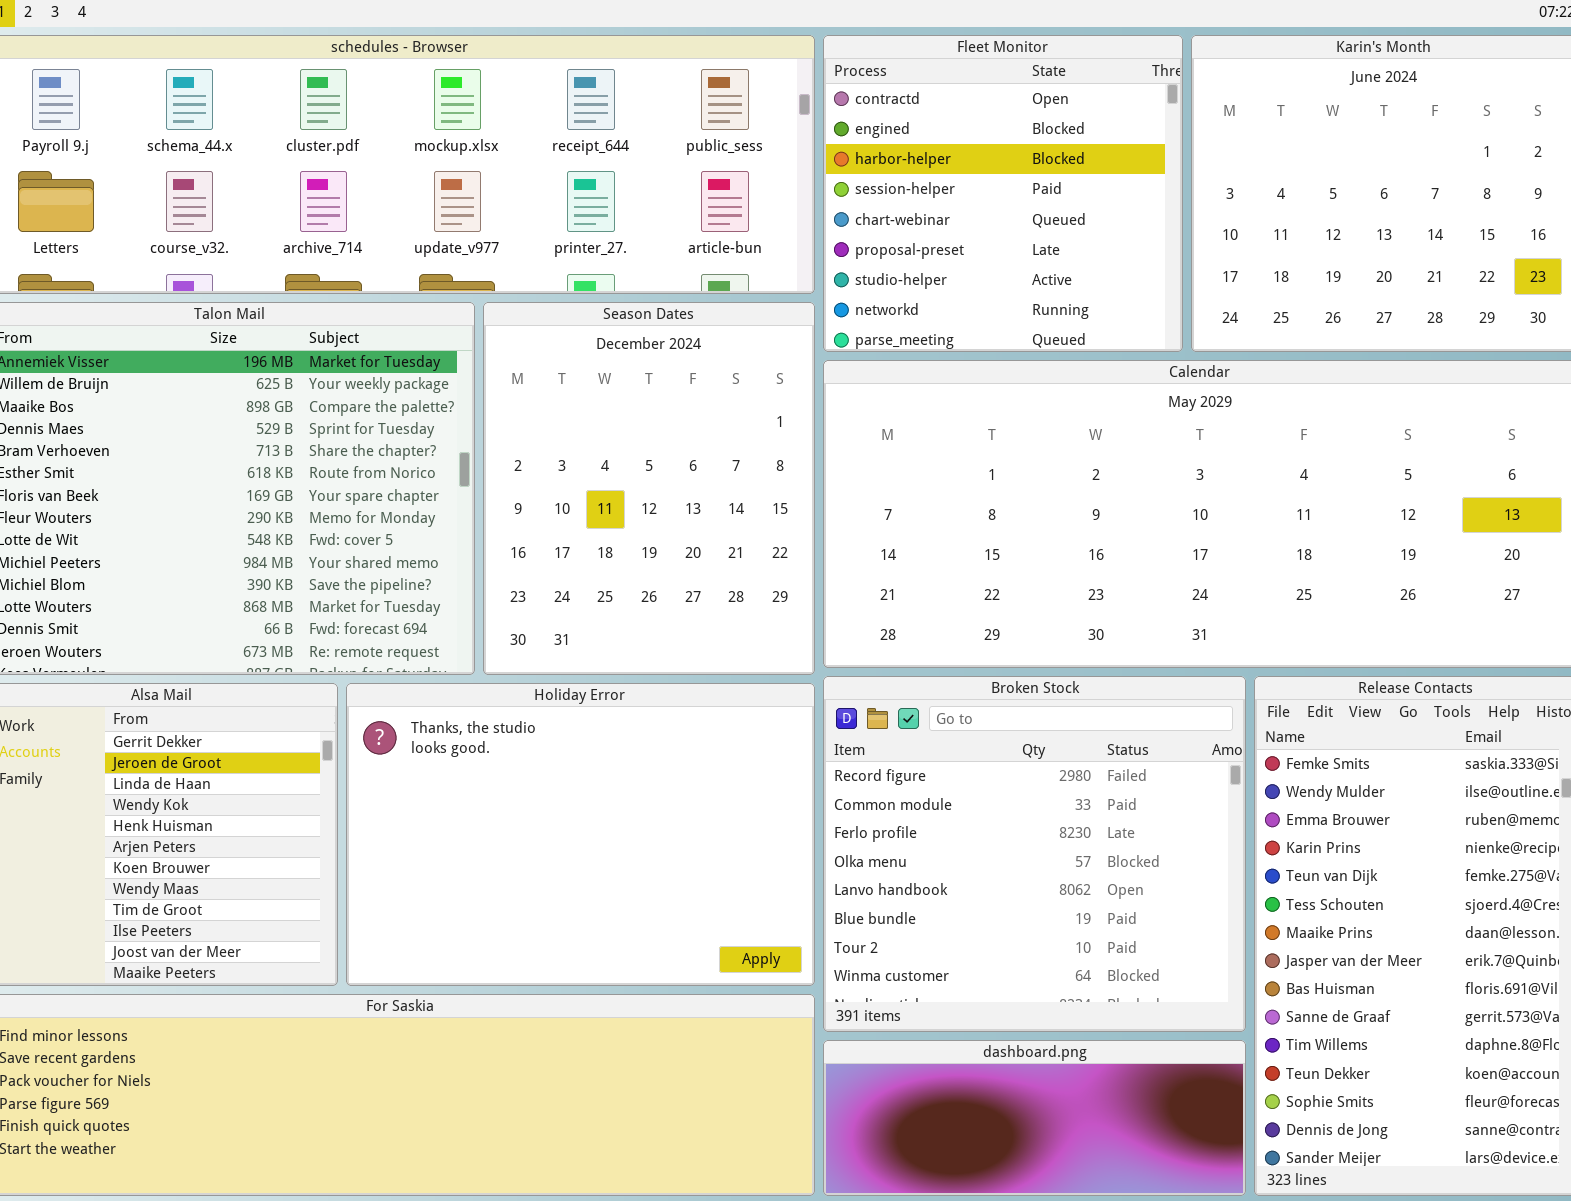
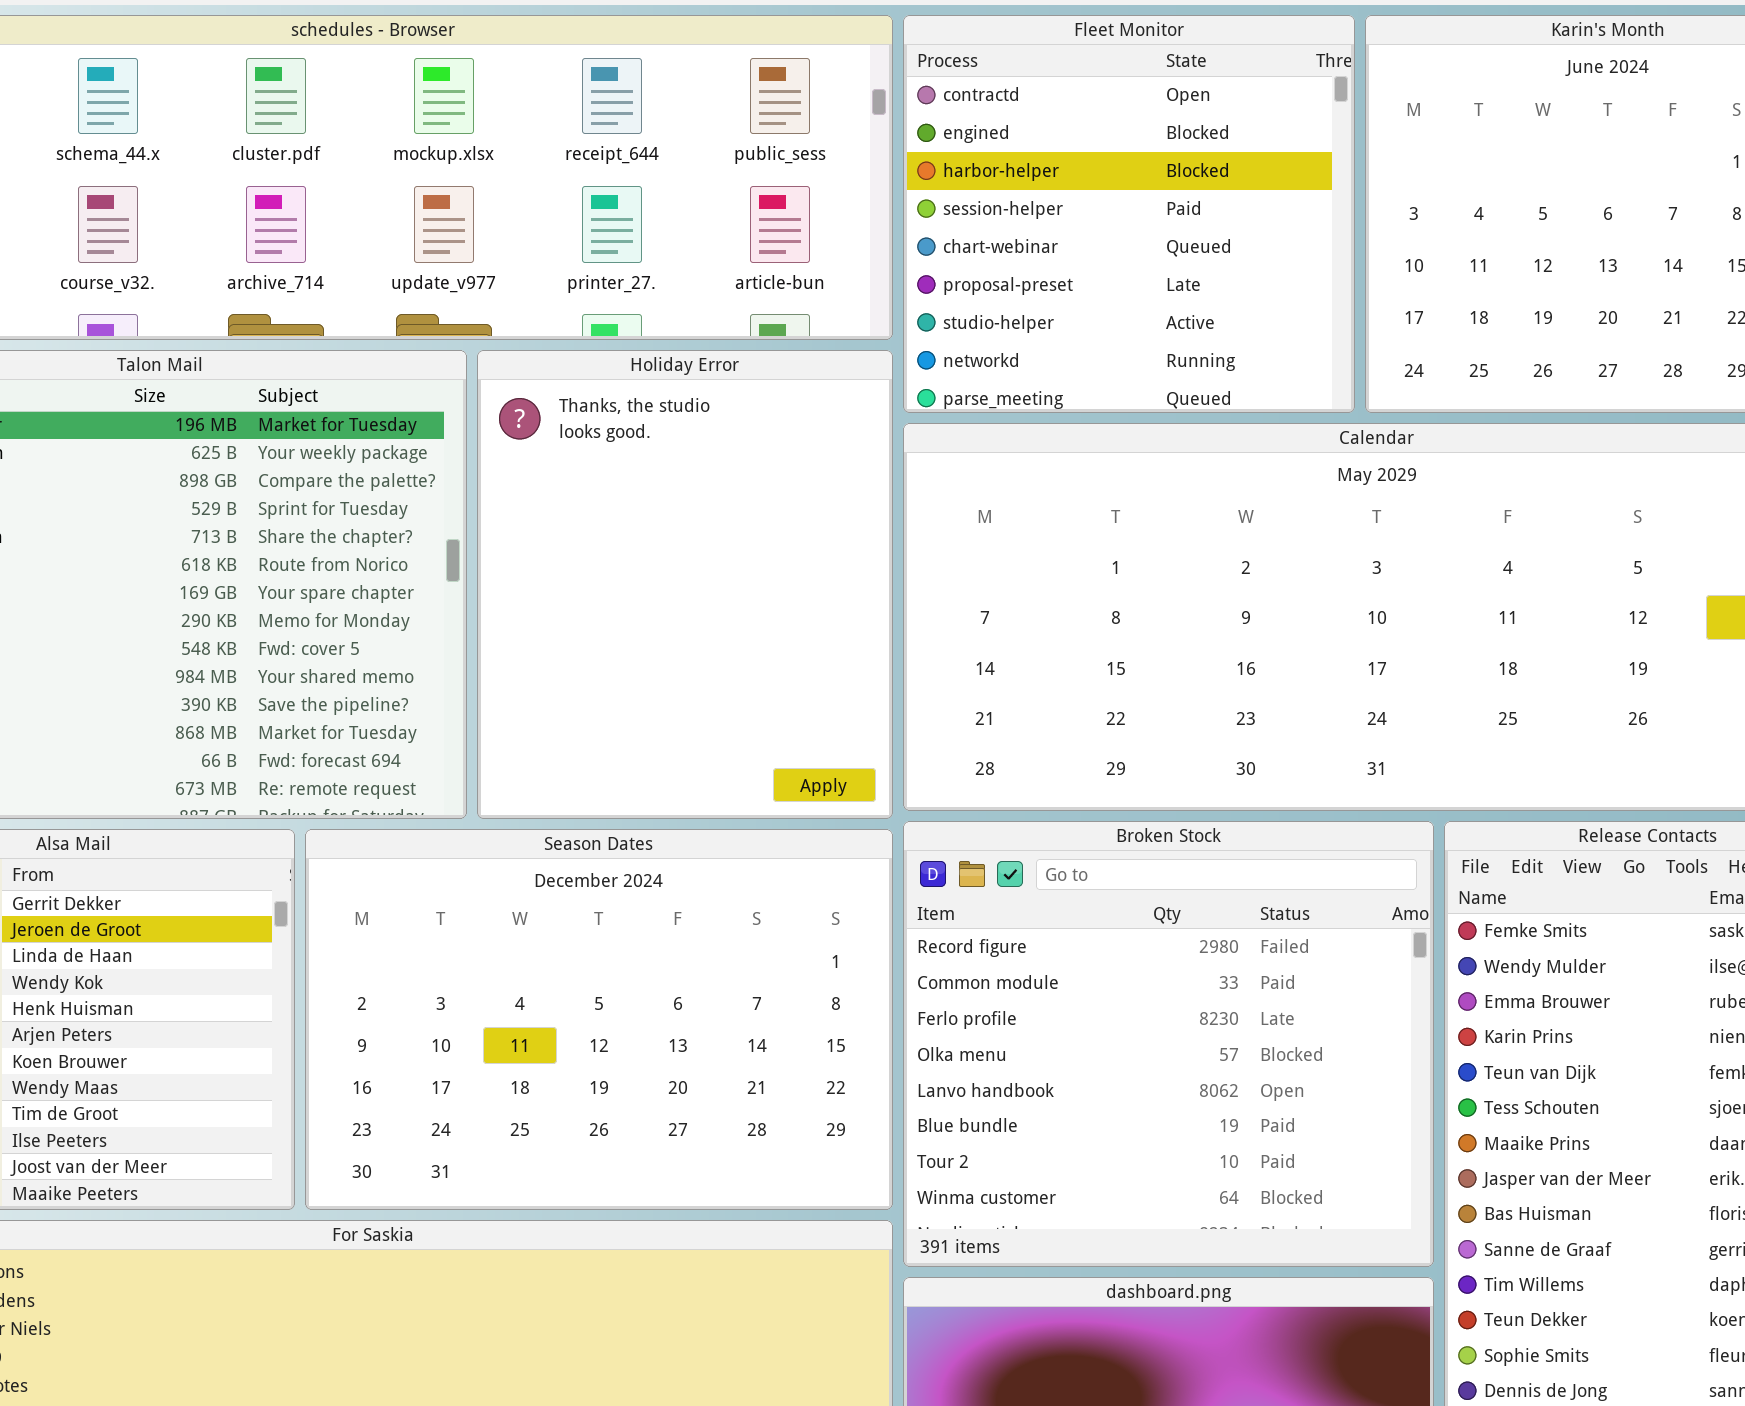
Season Dates: [483,302,815,675] -> [305,829,893,1210], moved, resized
Holiday Error: [346,683,815,986] -> [477,350,893,819], moved, resized

